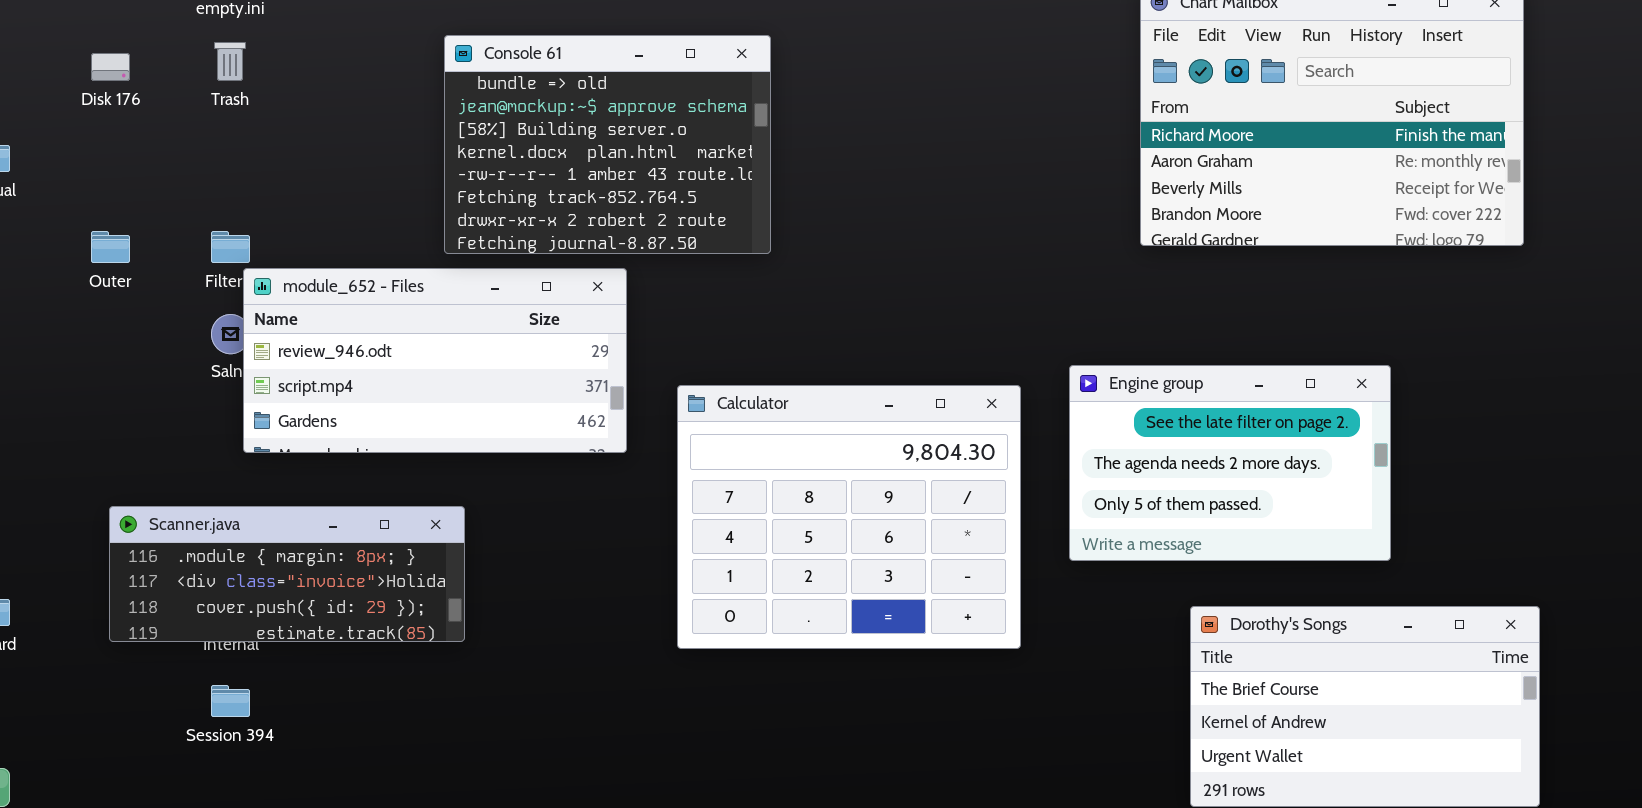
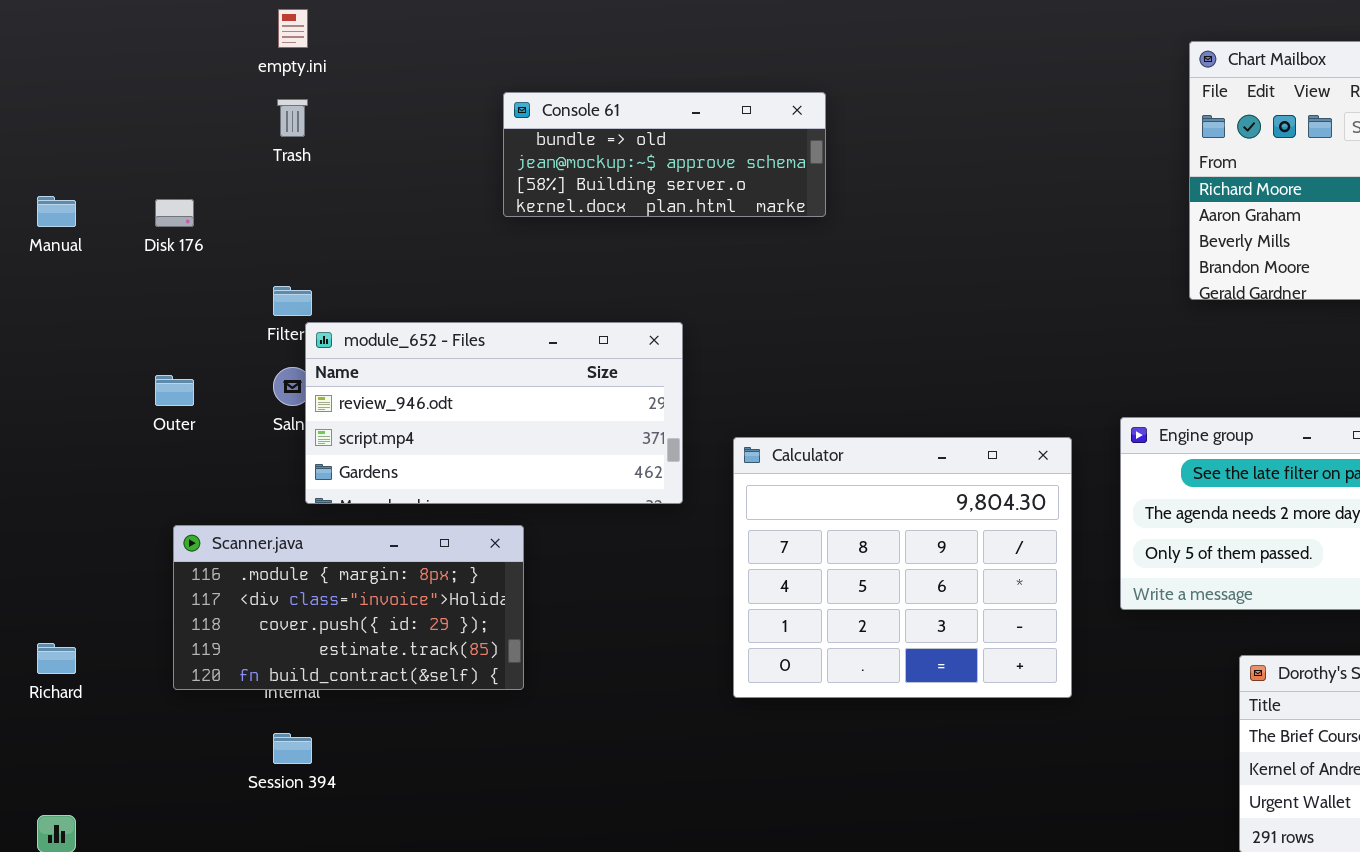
Console 61: [444,35,771,254] -> [503,92,826,217], resized
Disk 176: [91,53,130,81] -> [155,199,194,227], moved
Outer: [91,231,130,263] -> [155,375,194,406], moved
Scanner.java: [109,506,465,642] -> [173,525,524,690], resized

